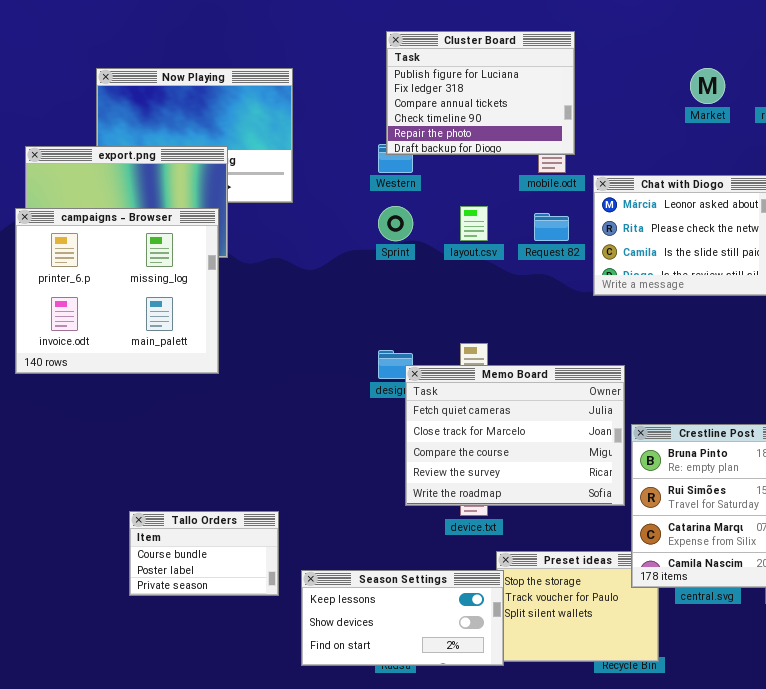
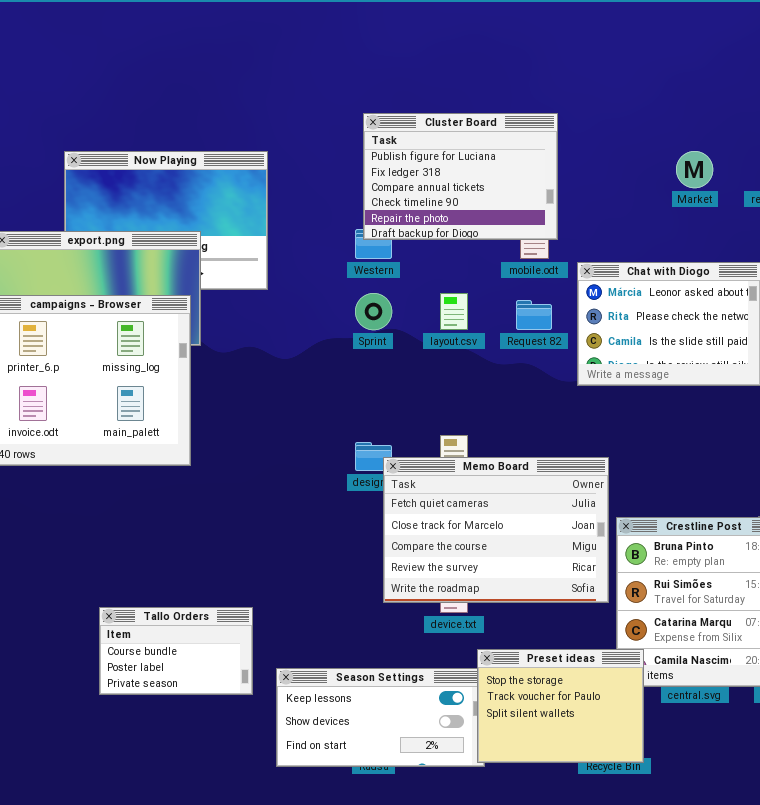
Preset ideas: [496,551,659,662] -> [477,649,644,763], raised

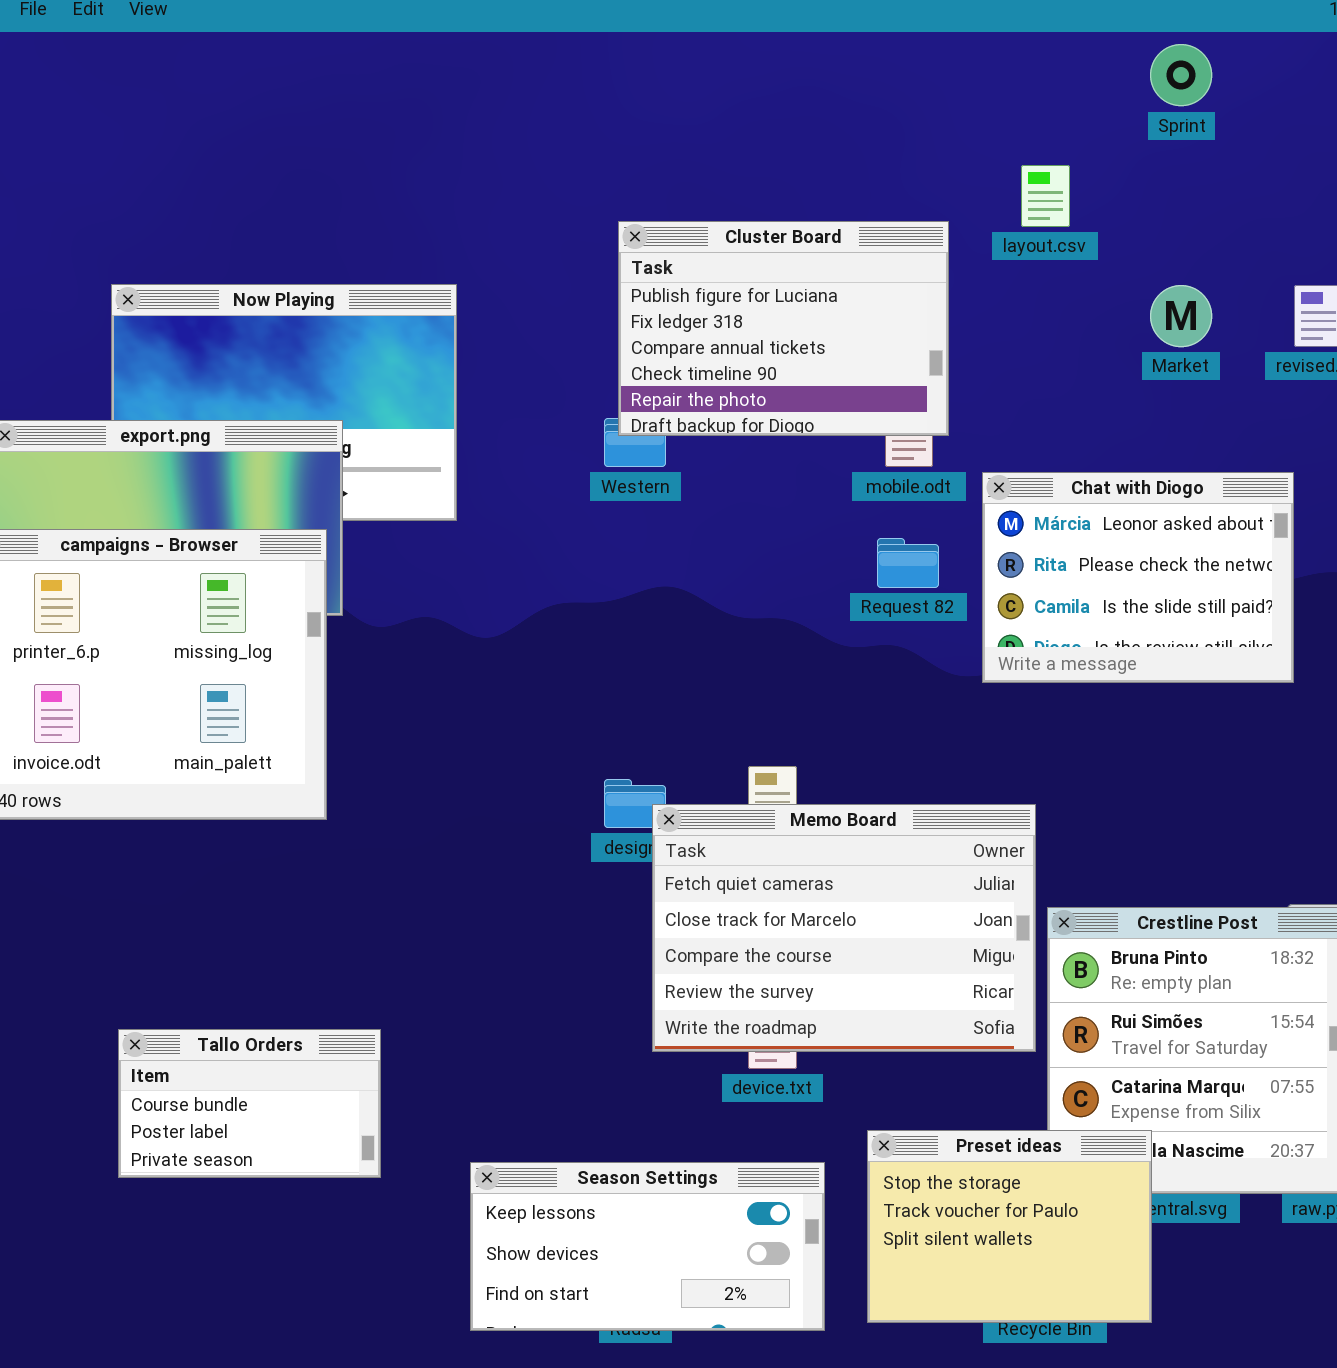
Sprint: [355,293,392,330] -> [1150,44,1212,106], moved
layout.csv: [440,293,468,330] -> [1021,165,1070,227], moved
Tallo Orders: [99,607,253,695] -> [118,1029,381,1178], moved
Preset ideas: [477,649,644,763] -> [867,1130,1152,1323], moved

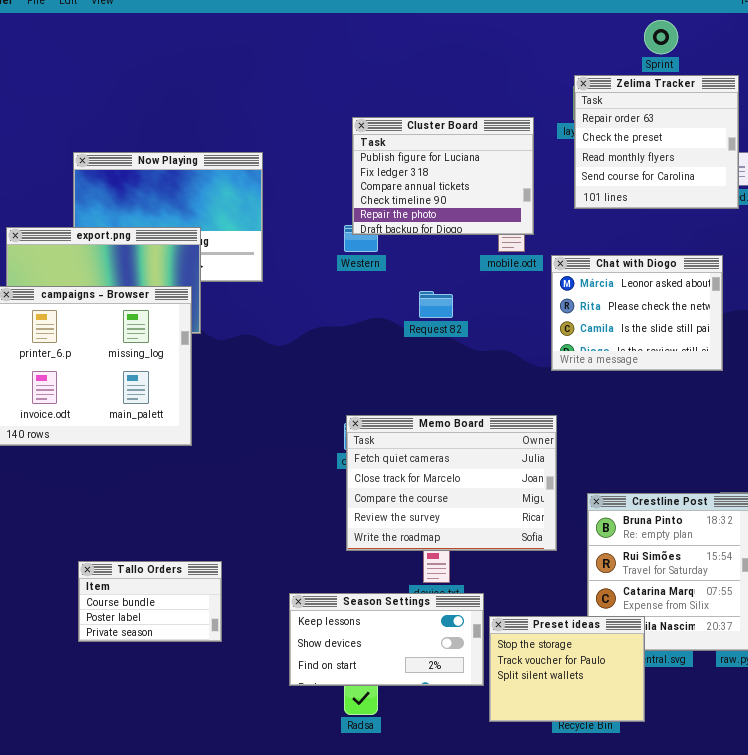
Zelima Tracker: none -> [574,75,739,209], opened
Request 82: [877,538,939,588] -> [419,291,453,318], moved
Memo Board: [652,804,1036,1052] -> [346,415,557,551], moved
Season Settings: [470,1162,825,1331] -> [289,593,484,686], moved

